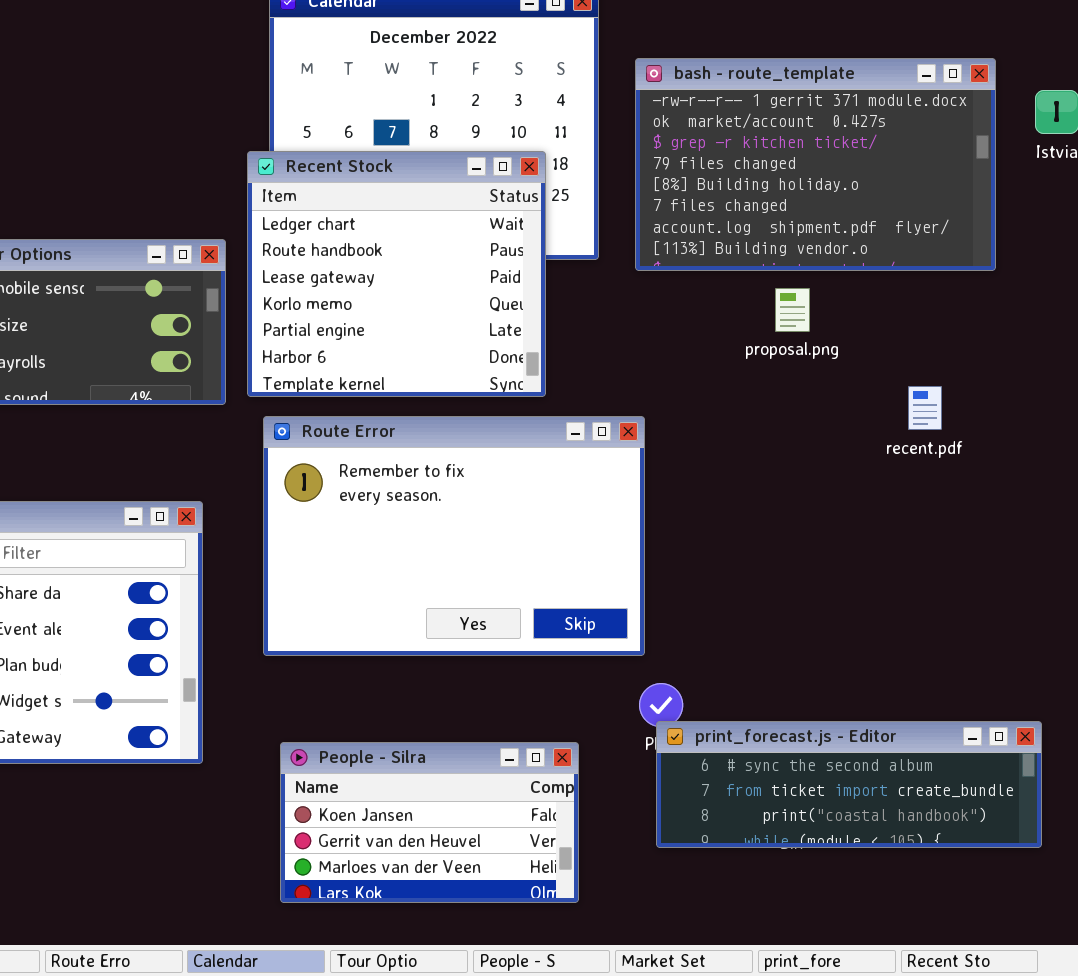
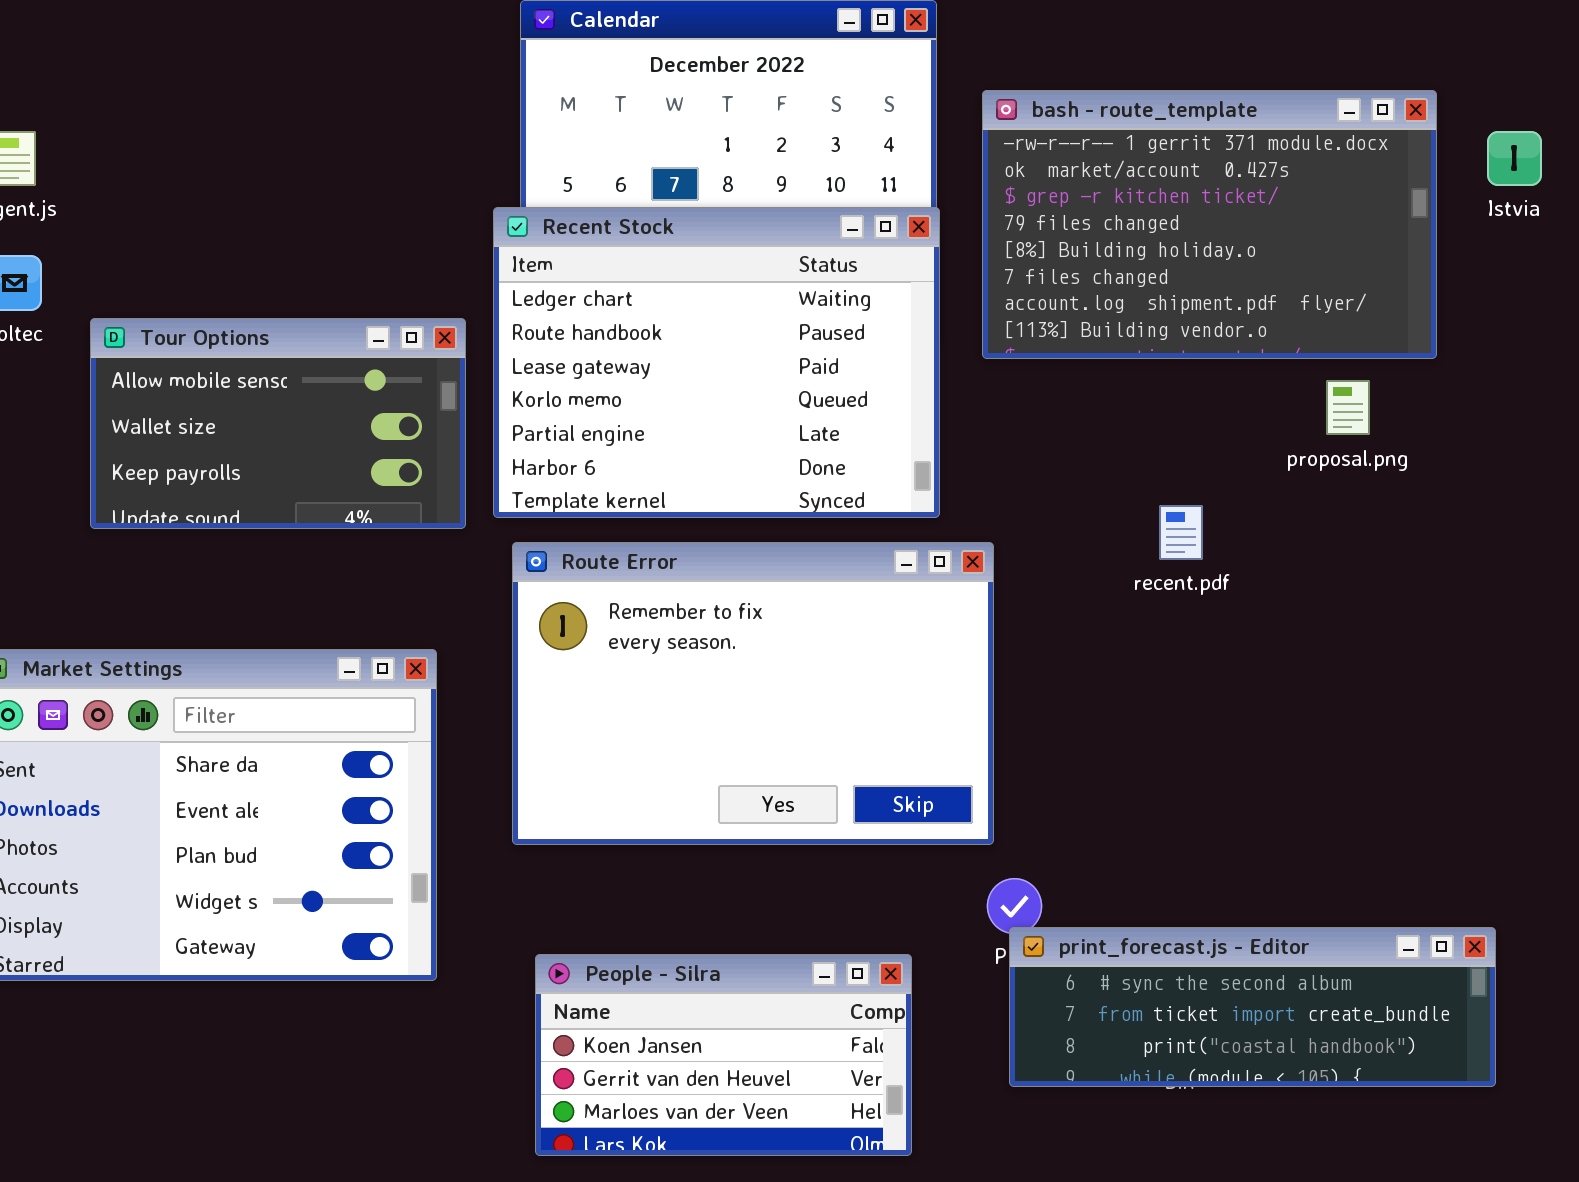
Recent Stock: [247,151,546,397] -> [493,207,940,518], resized
proposal.png: [775,288,810,332] -> [1326,380,1370,435], moved
recent.pdf: [908,386,942,430] -> [1159,505,1203,560], moved

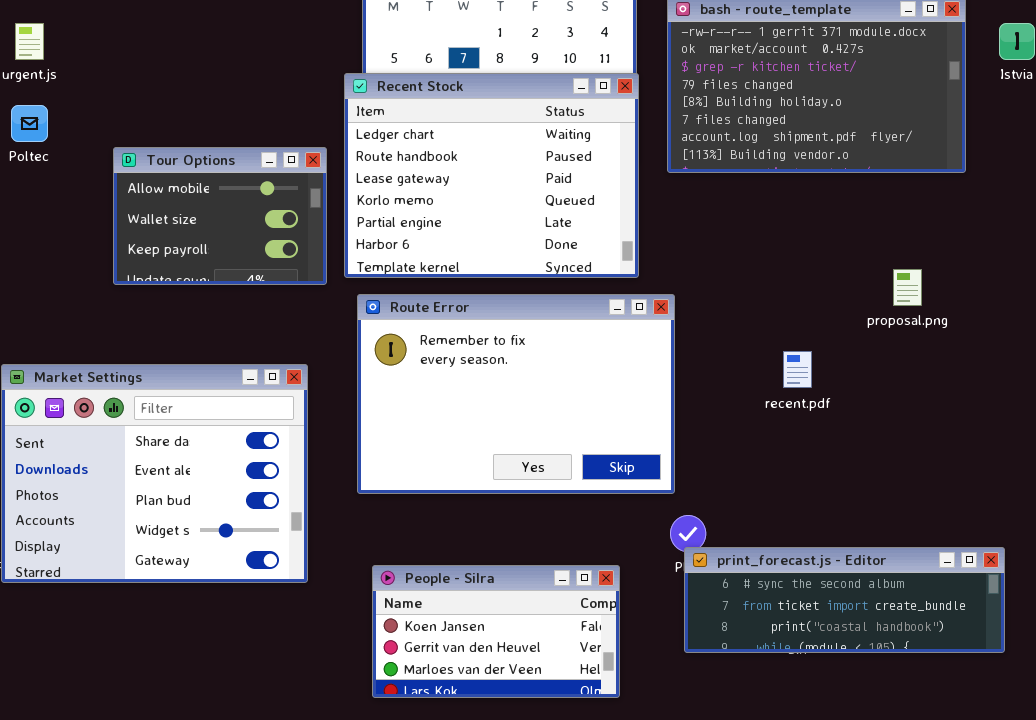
Tour Options: [90,318,466,529] -> [113,147,327,285], resized
proposal.png: [1326,380,1370,435] -> [893,269,922,306], moved
recent.pdf: [1159,505,1203,560] -> [783,351,812,388], moved

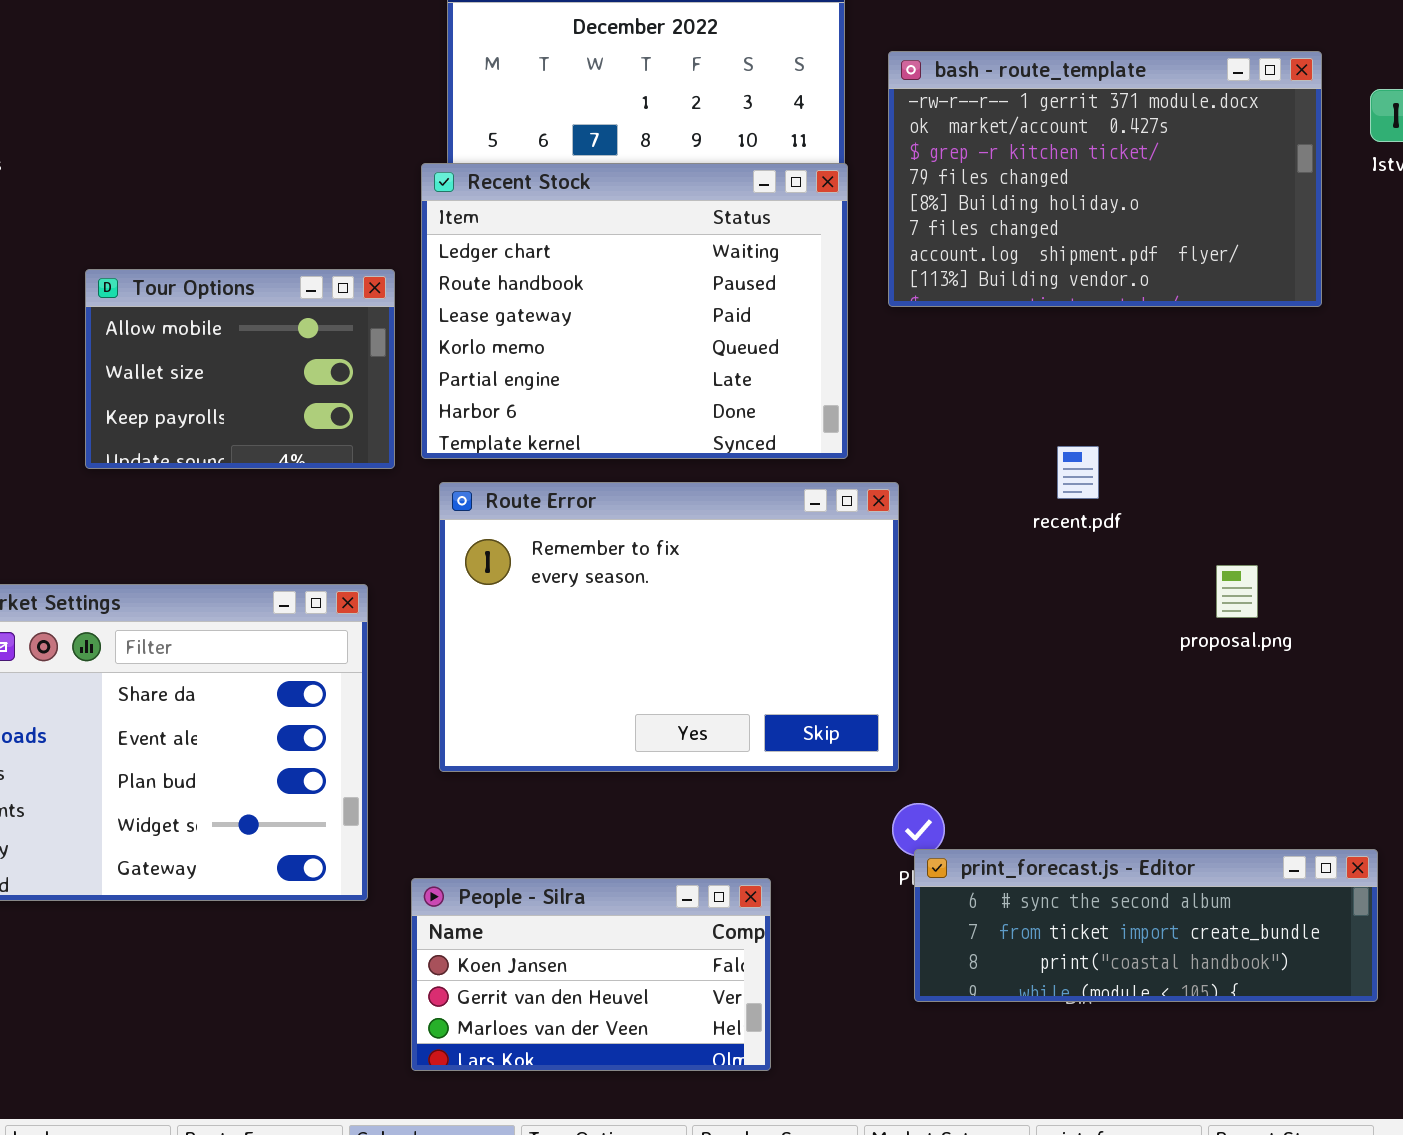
proposal.png: [893,269,922,306] -> [1216,565,1258,618], moved
recent.pdf: [783,351,812,388] -> [1057,446,1099,499], moved
People - Silra: [372,565,620,698] -> [411,878,771,1071], moved

